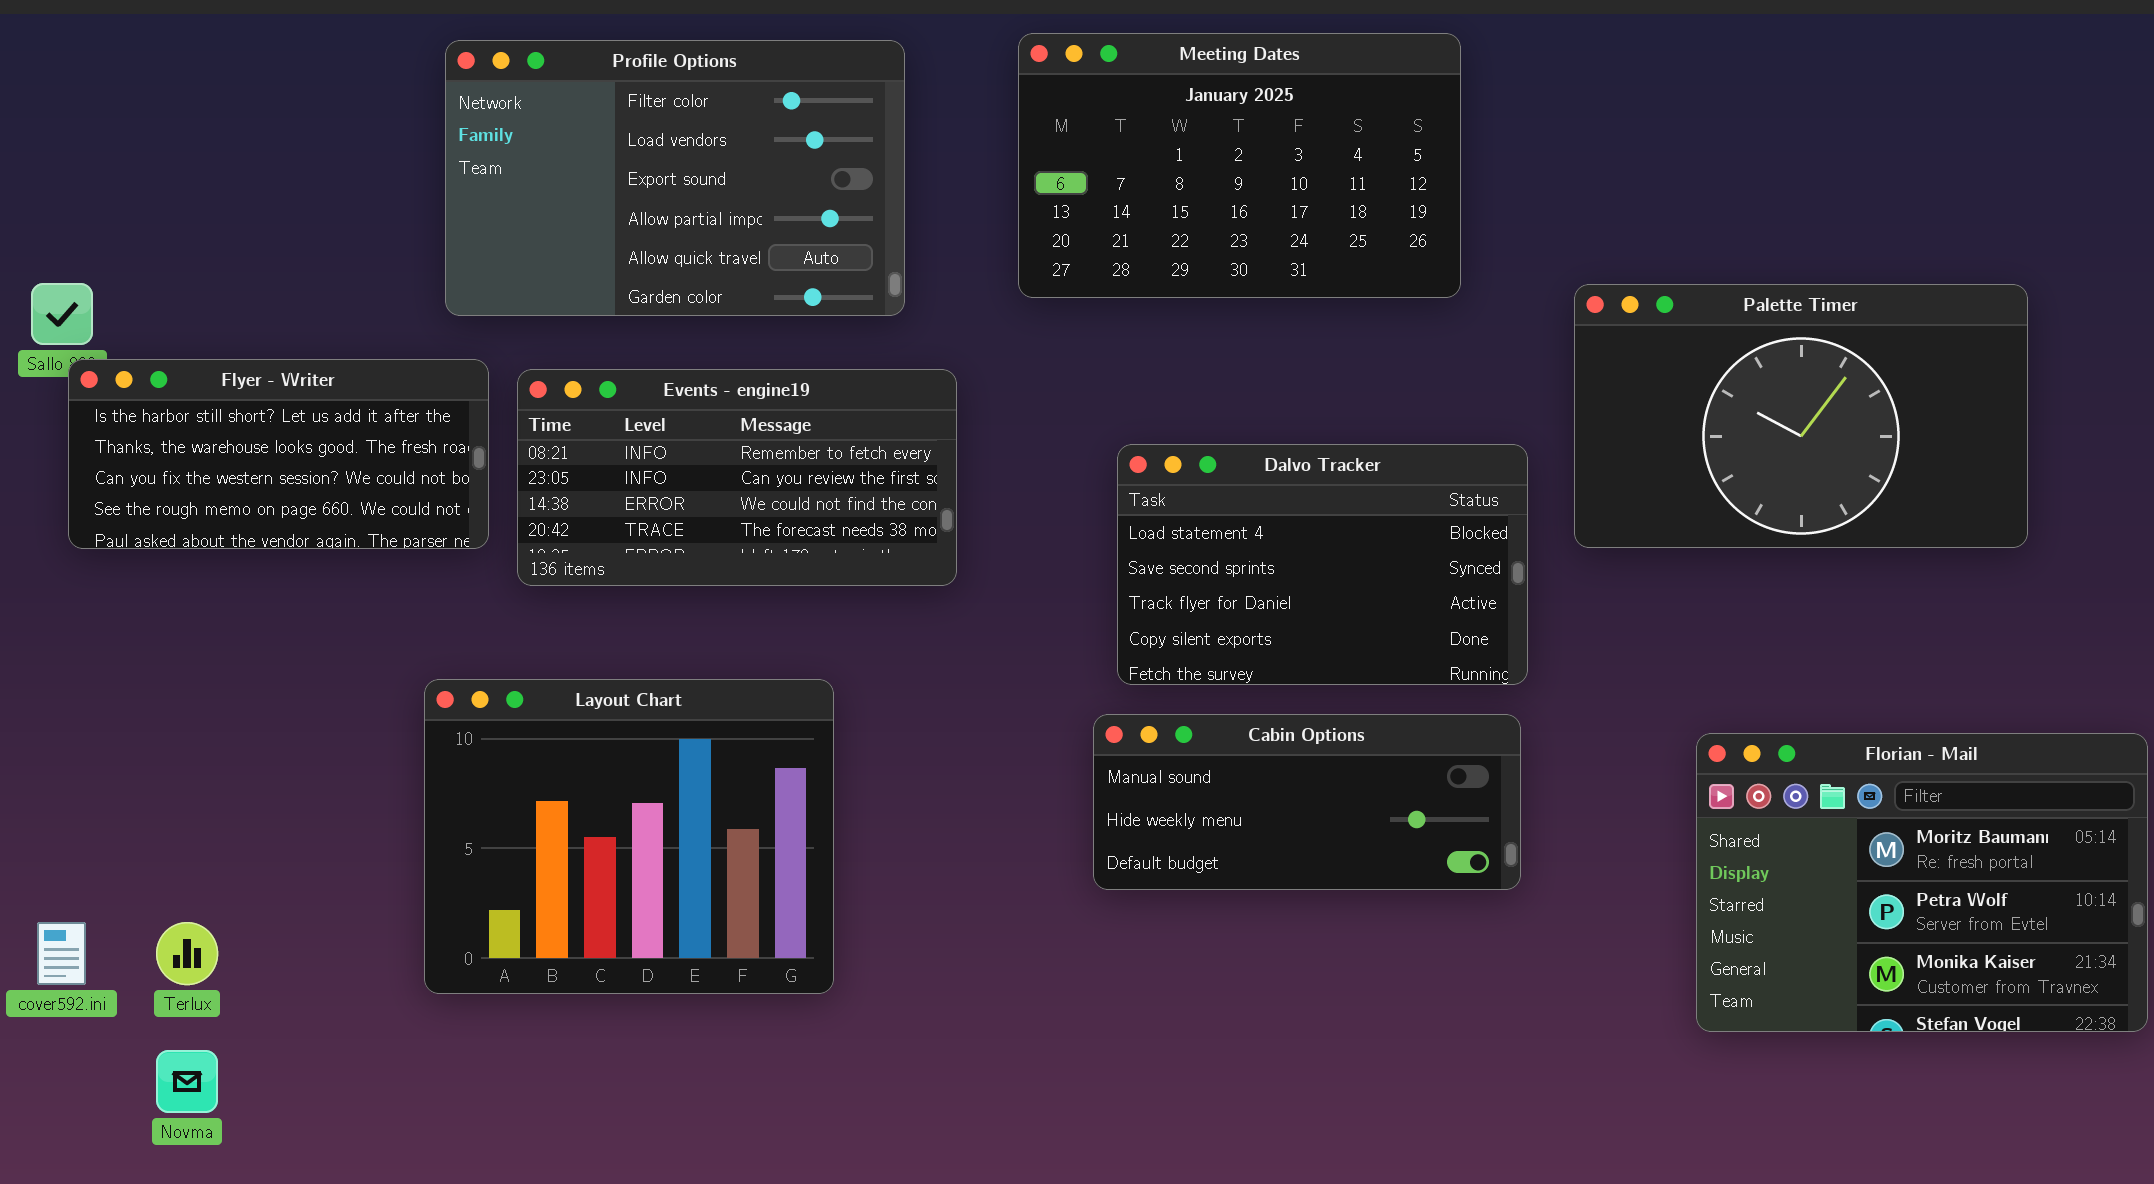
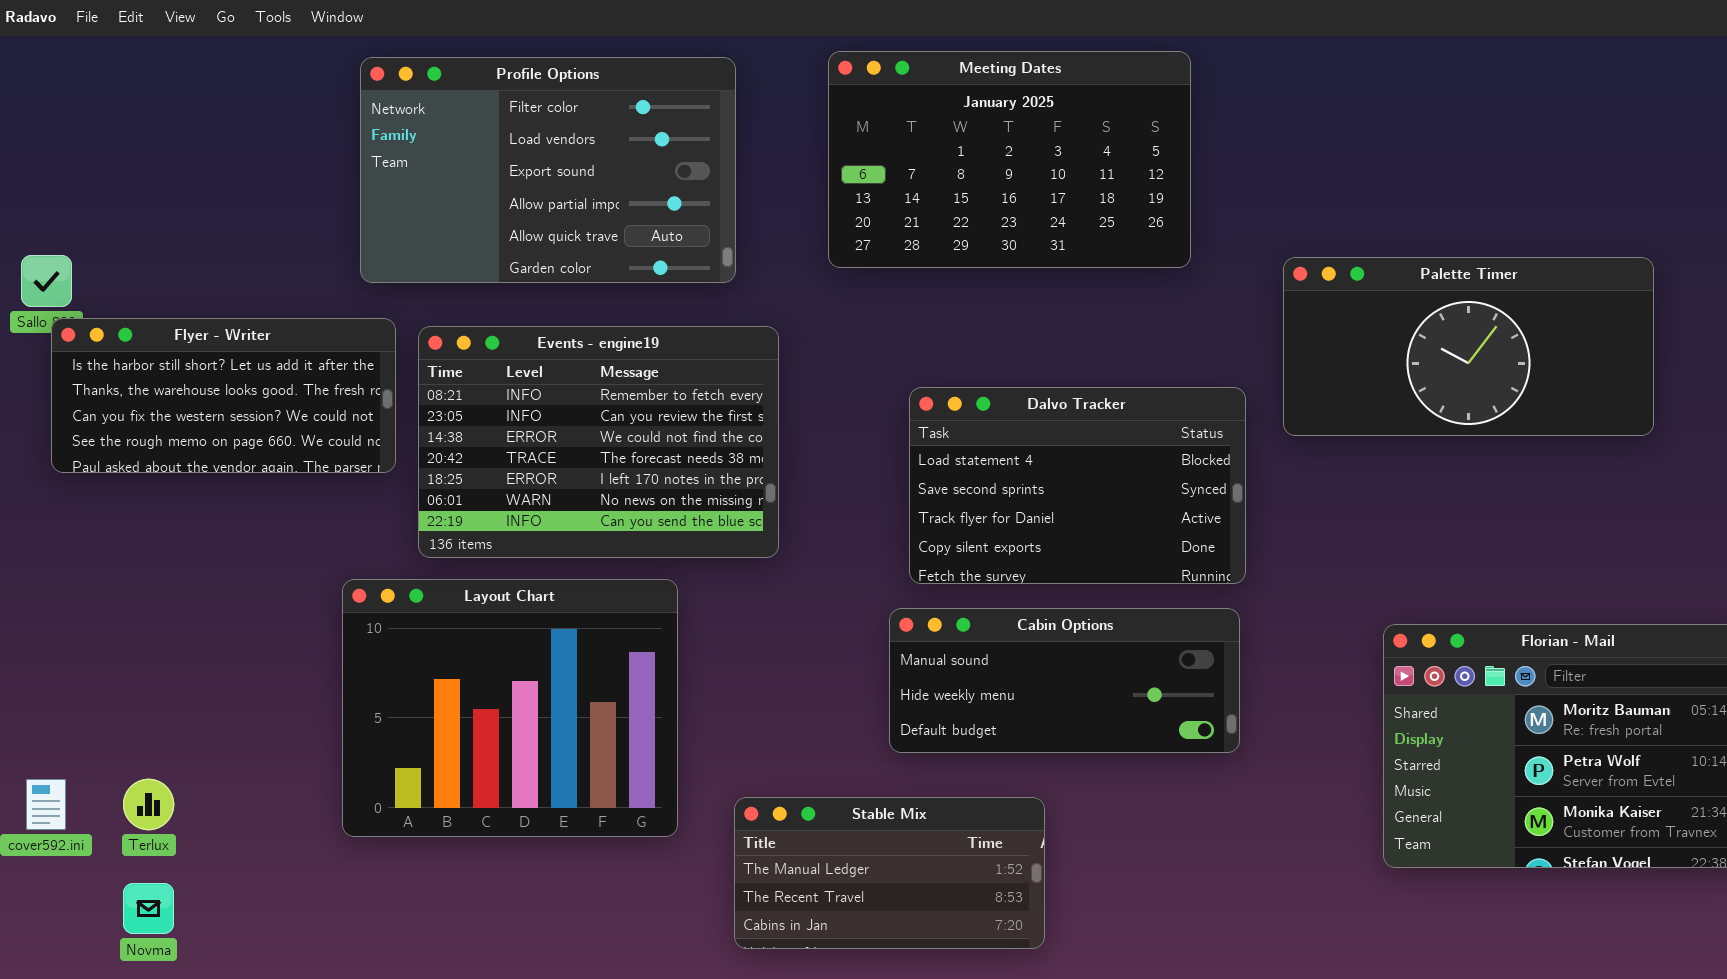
Palette Timer: [1574,284,2028,548] -> [1283,257,1654,436], resized
Events - engine19: [517,369,957,586] -> [418,326,779,558], resized
Stable Mix: none -> [734,797,1045,949], opened

